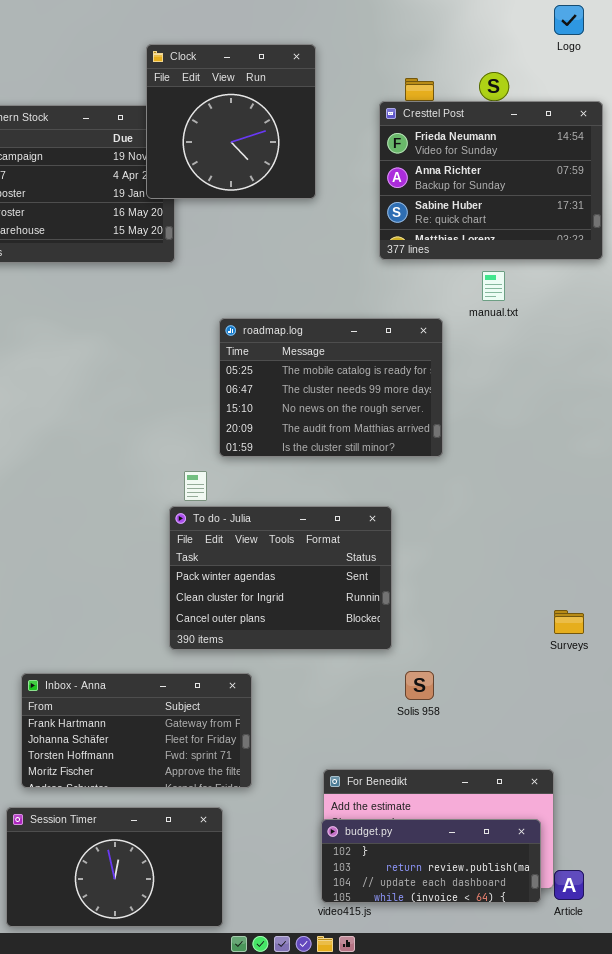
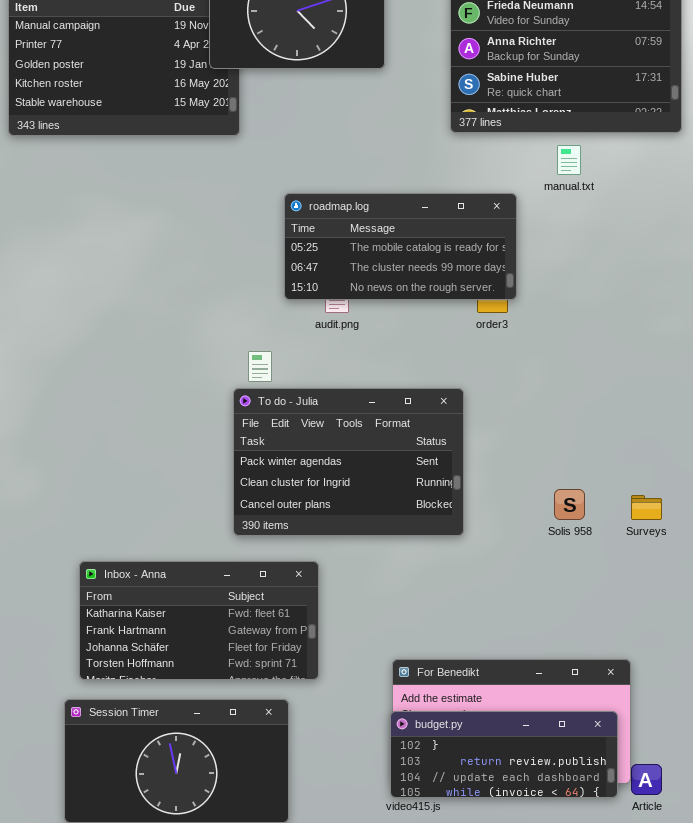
roadmap.log: [219,318,443,457] -> [284,193,517,300], resized
Solis 958: [405,671,434,700] -> [554,489,585,520], moved
Inbox - Anna: [21,673,252,788] -> [79,561,319,680], scrolled up 1 row

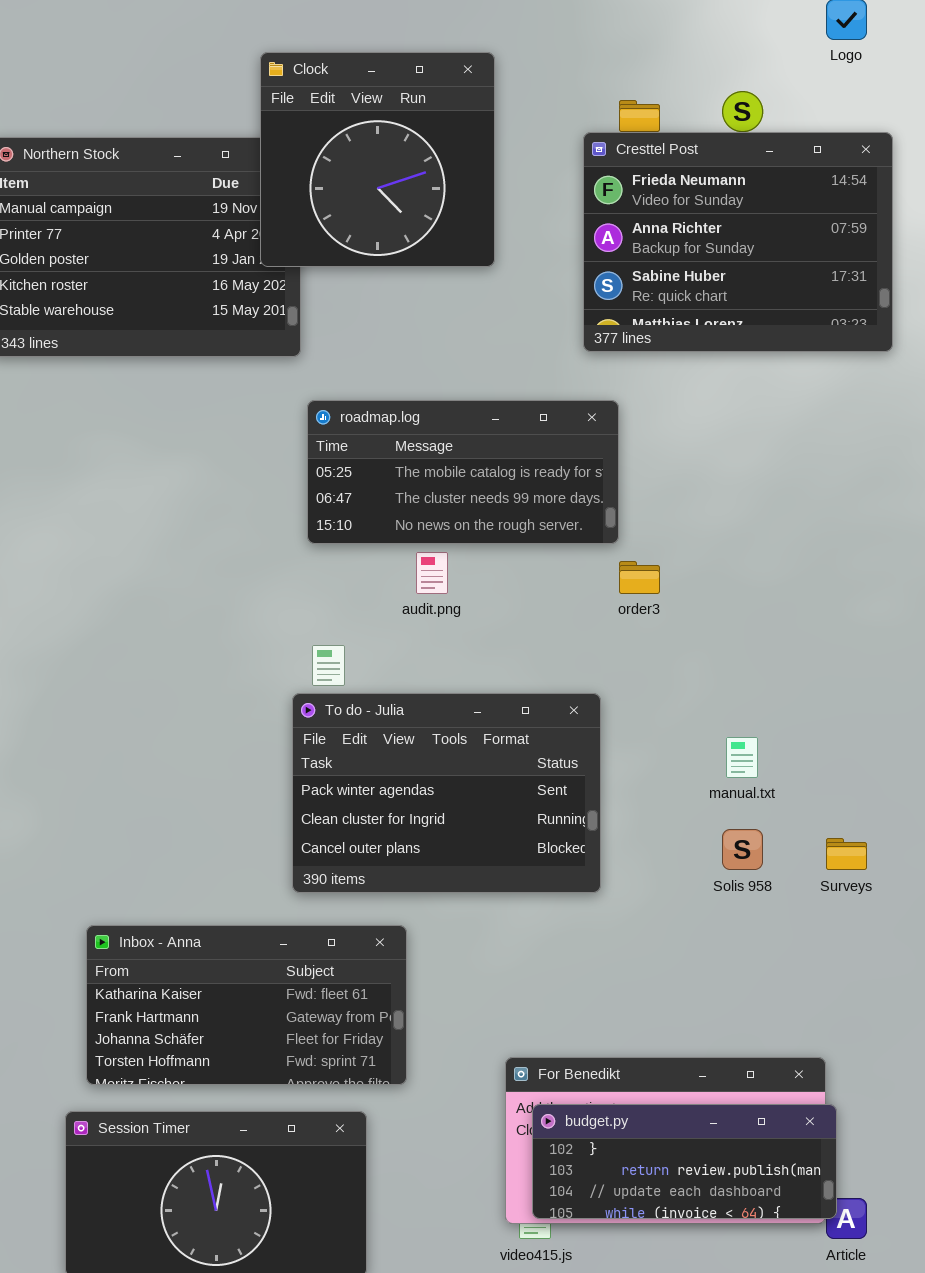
manual.txt: [557,145,581,175] -> [726,737,758,778], moved
roadmap.log: [284,193,517,300] -> [307,400,619,544], moved
budget.py: [390,711,618,798] -> [532,1104,837,1219], moved

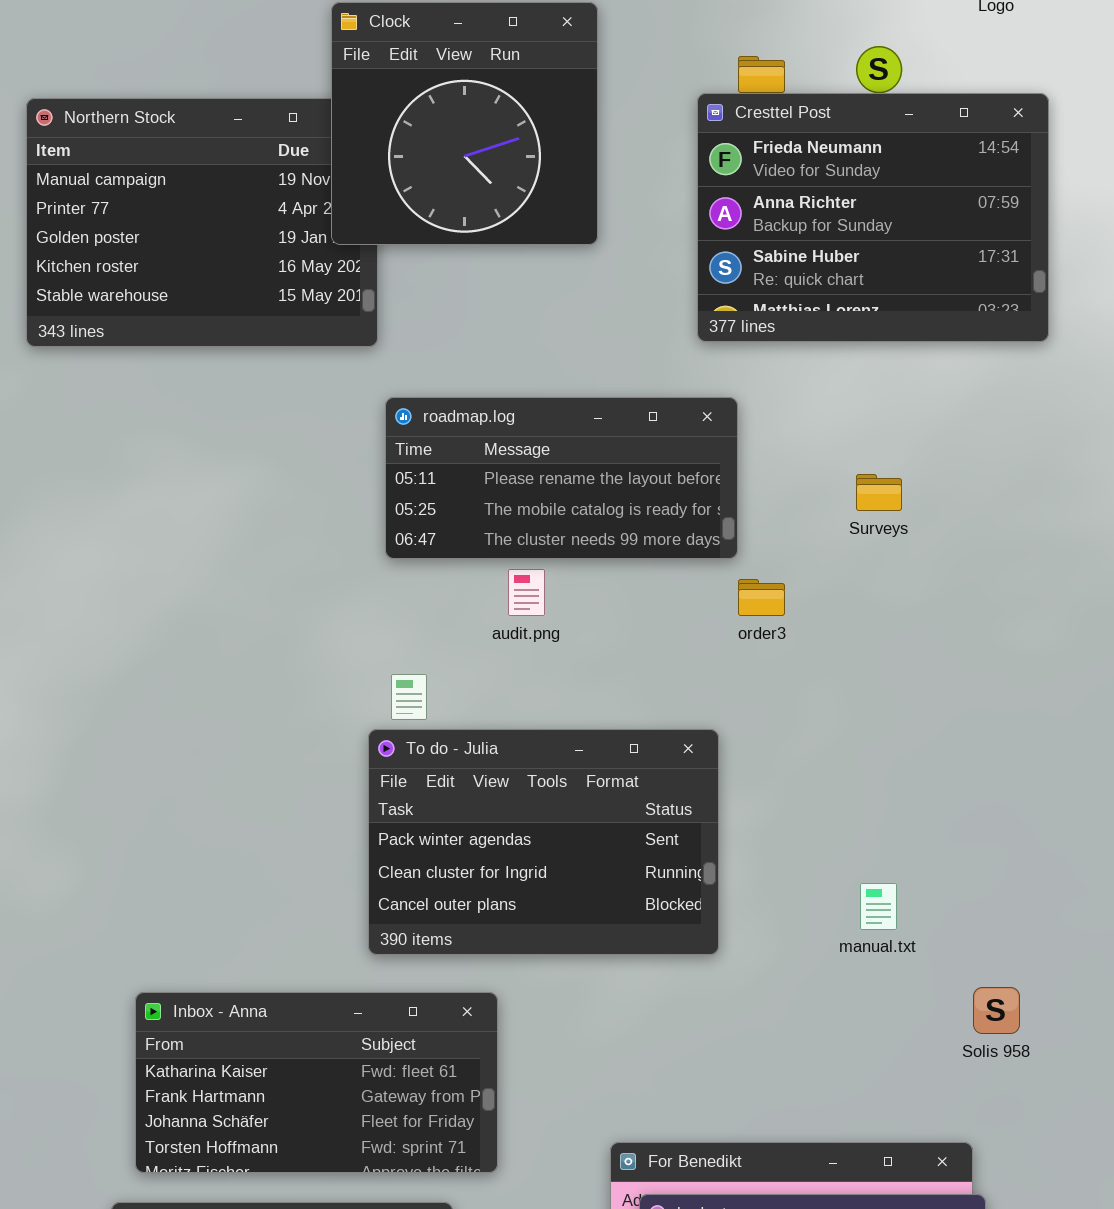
roadmap.log: [307,400,619,544] -> [385,397,738,559], scrolled up 1 row
manual.txt: [726,737,758,778] -> [860,883,897,930], moved
Solis 958: [722,829,763,870] -> [973,987,1020,1034], moved
Surveys: [826,838,867,870] -> [856,474,902,511], moved

